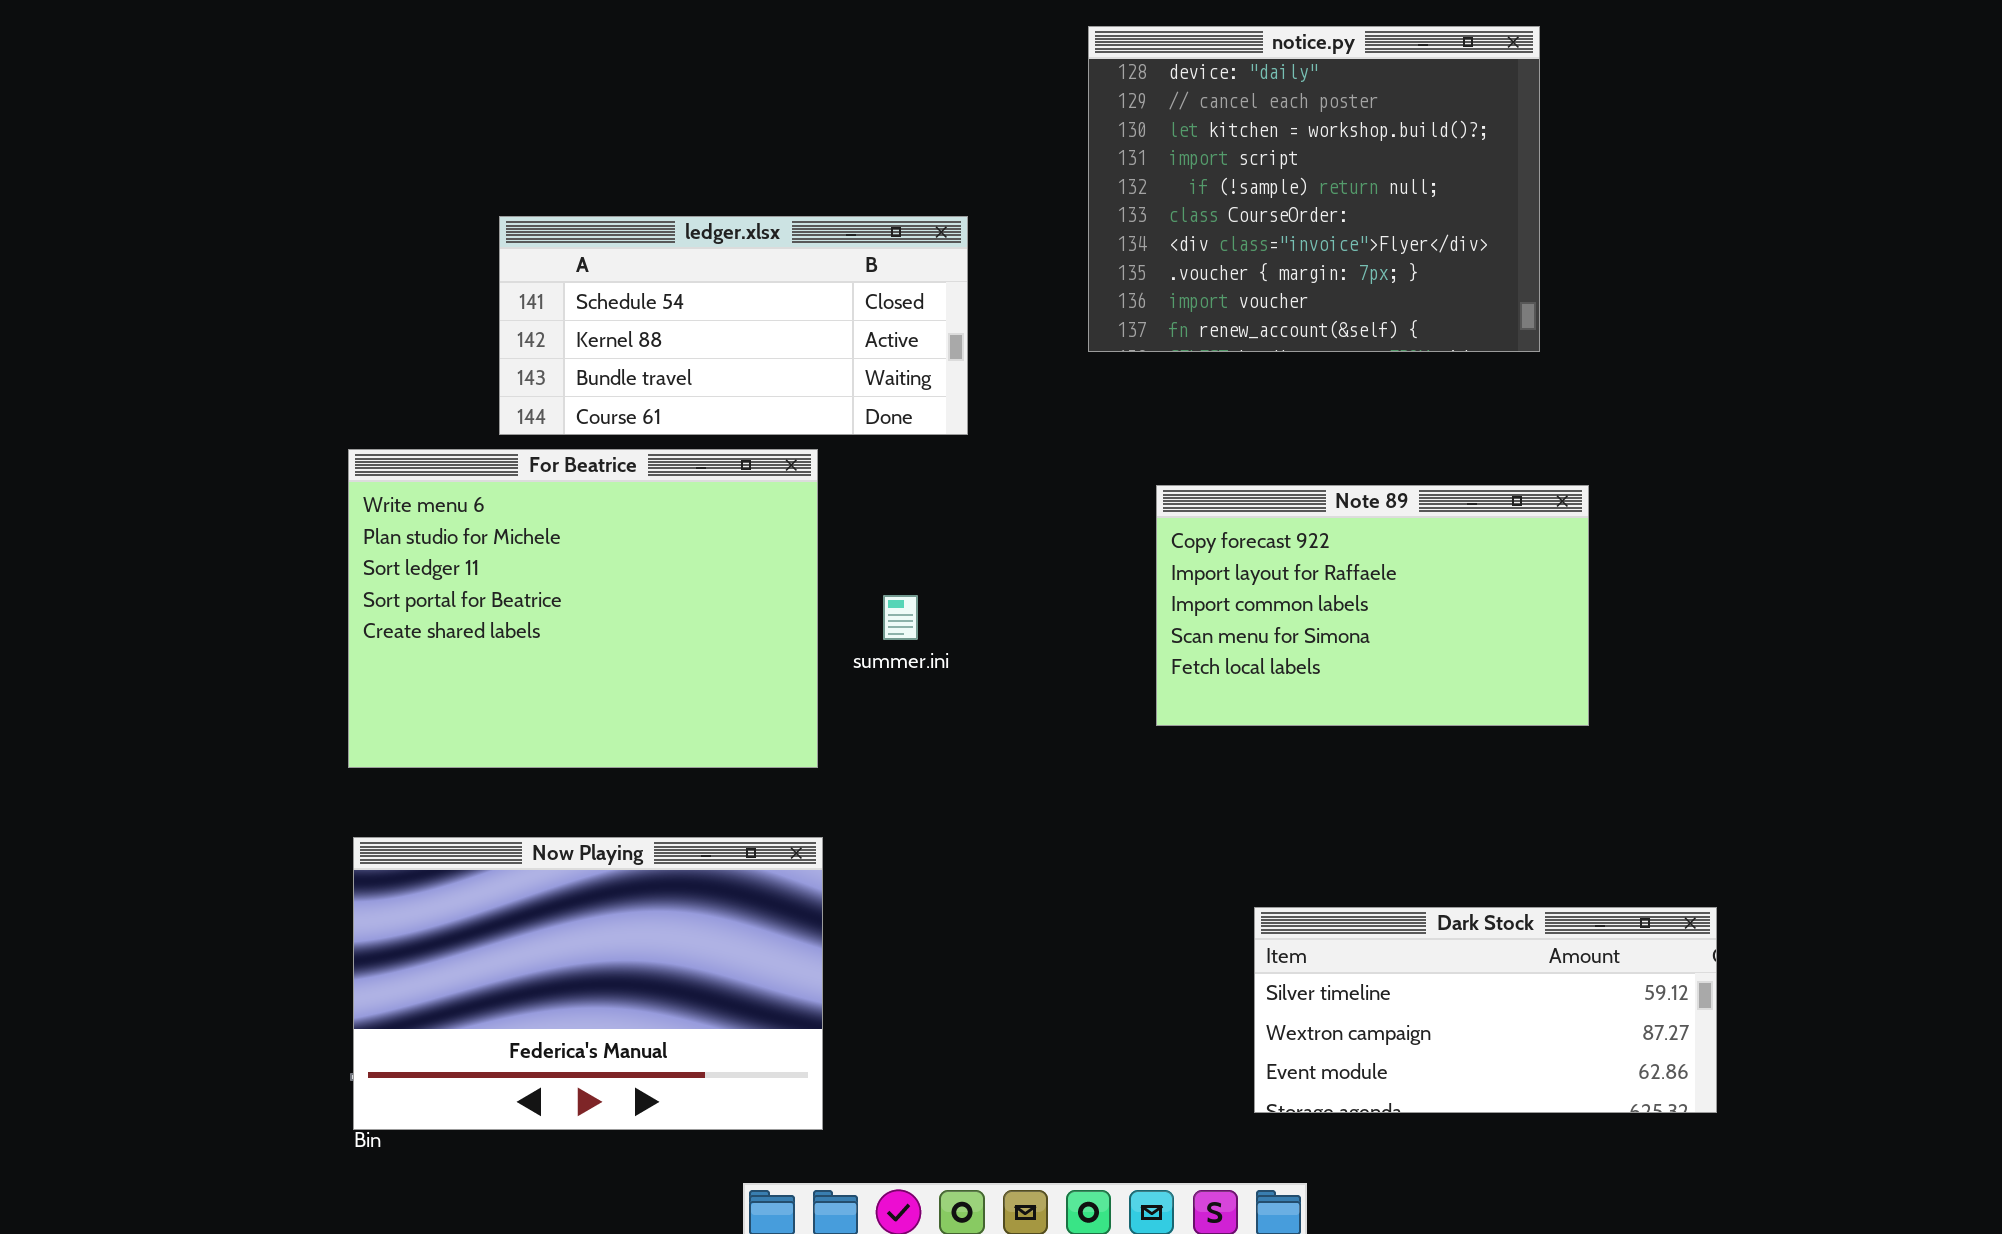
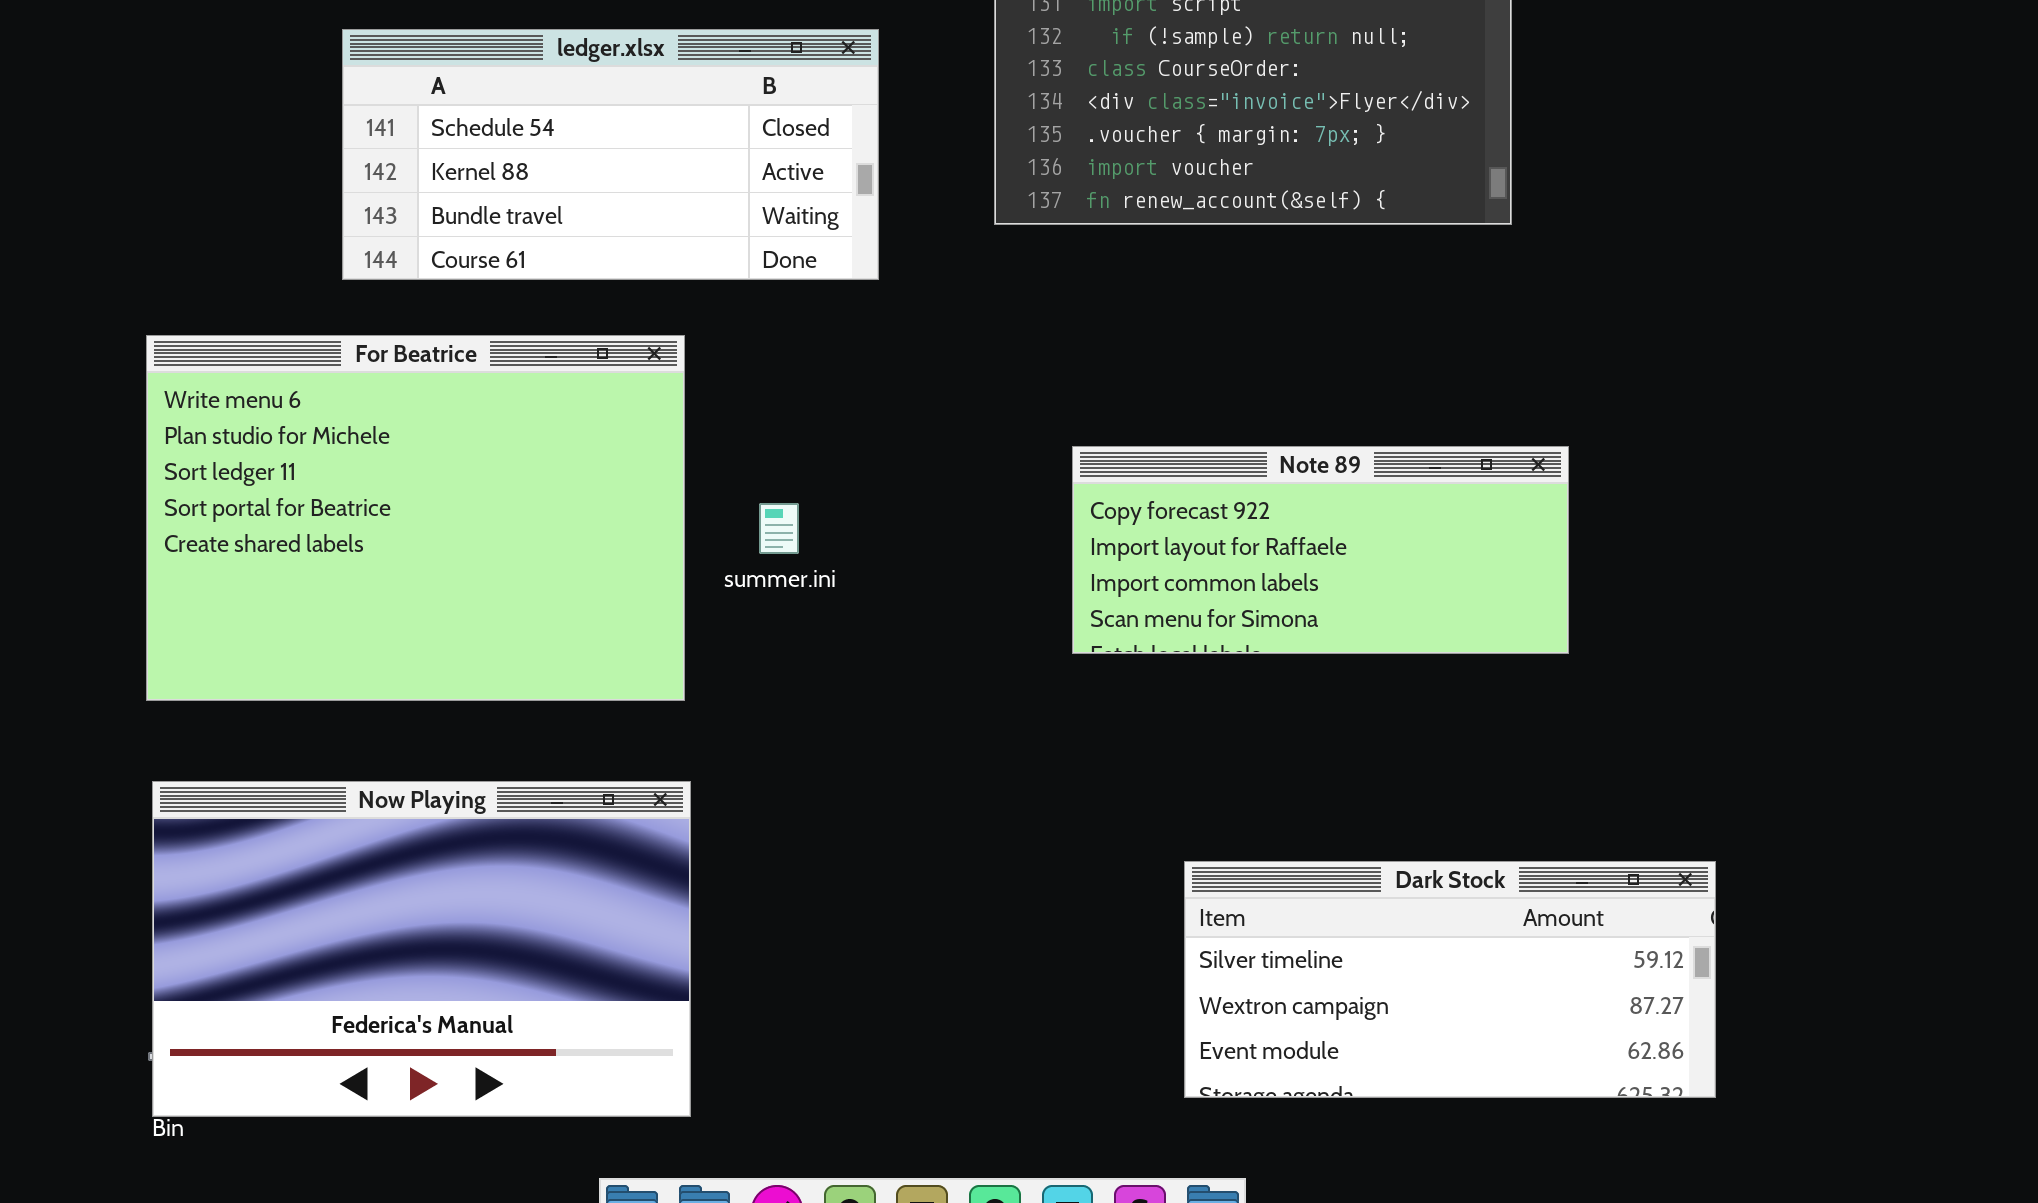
ledger.xlsx: [499,216,968,435] -> [342,29,879,280], moved
Note 89: [1156,485,1589,726] -> [1072,446,1569,654], resized

